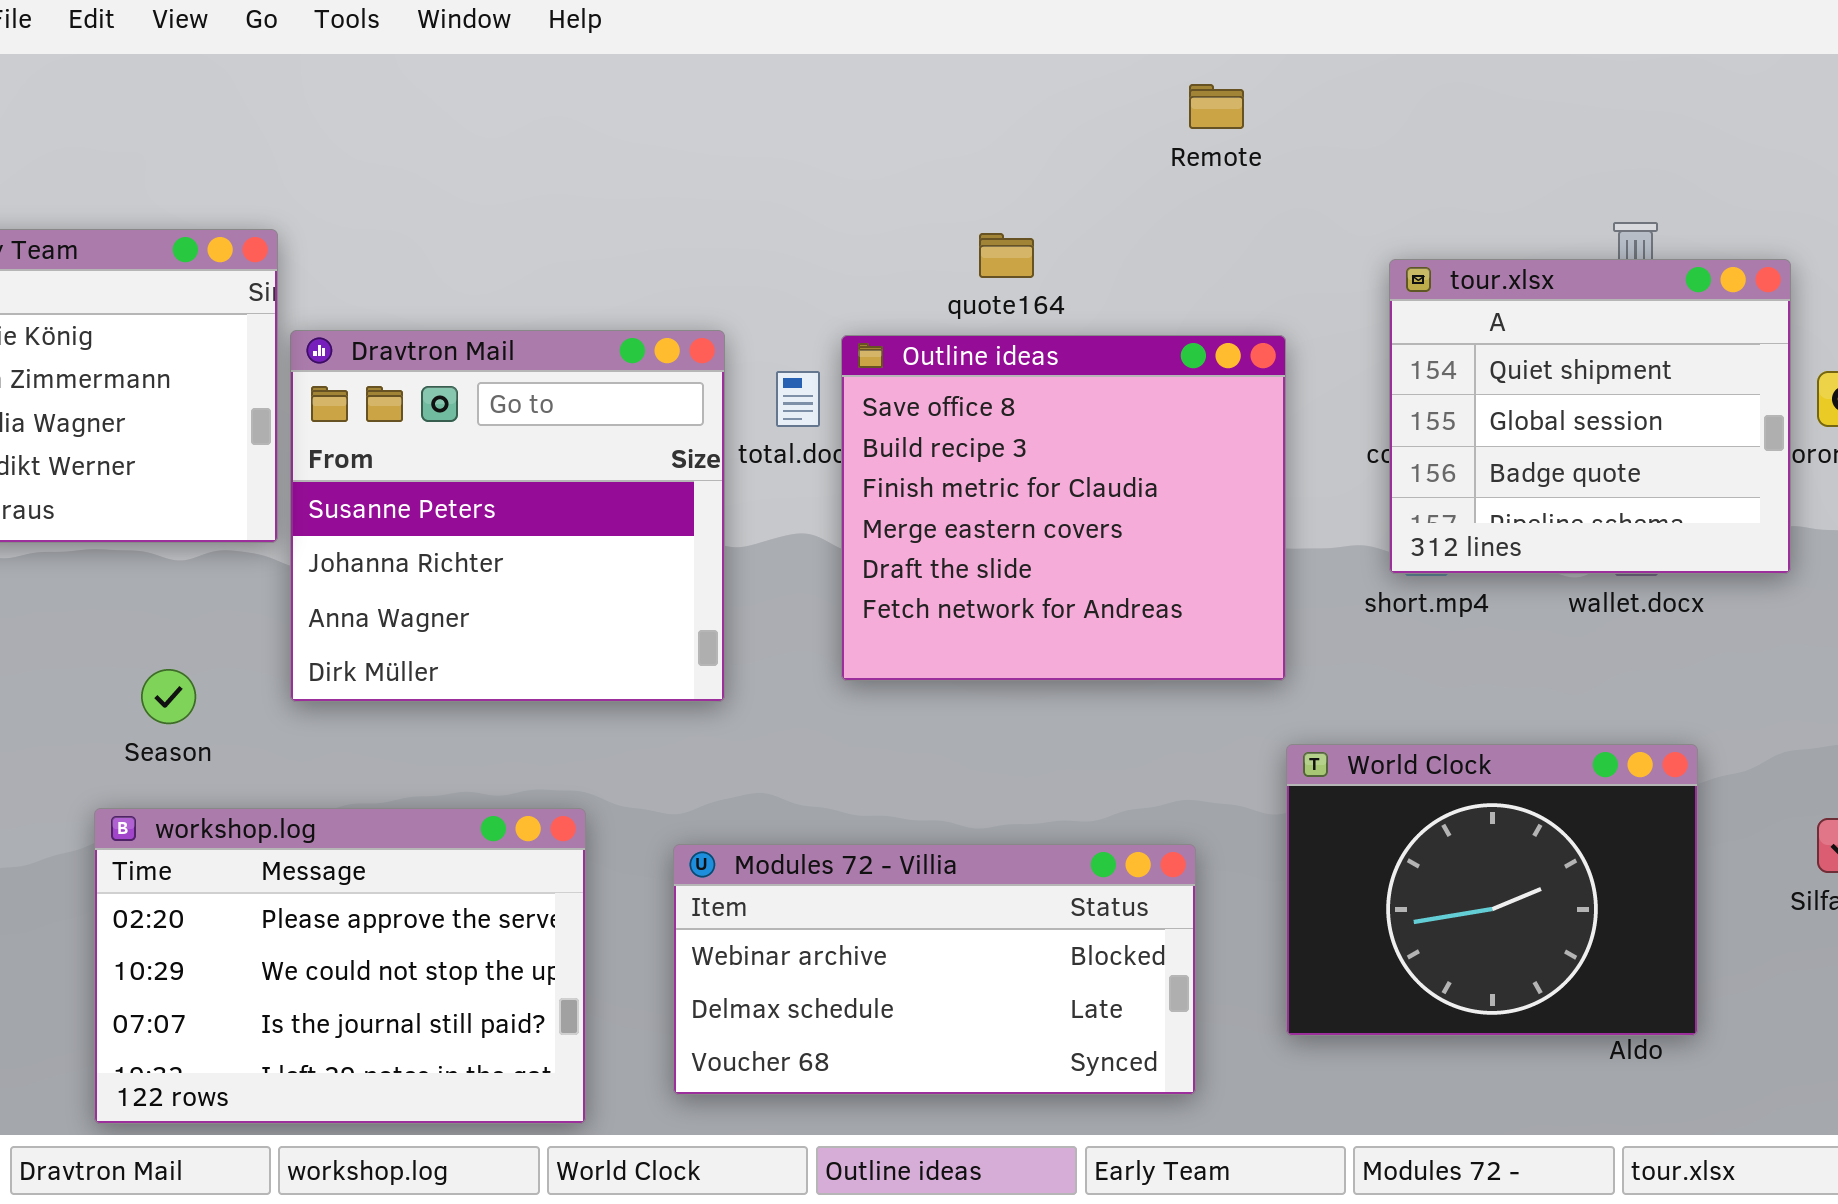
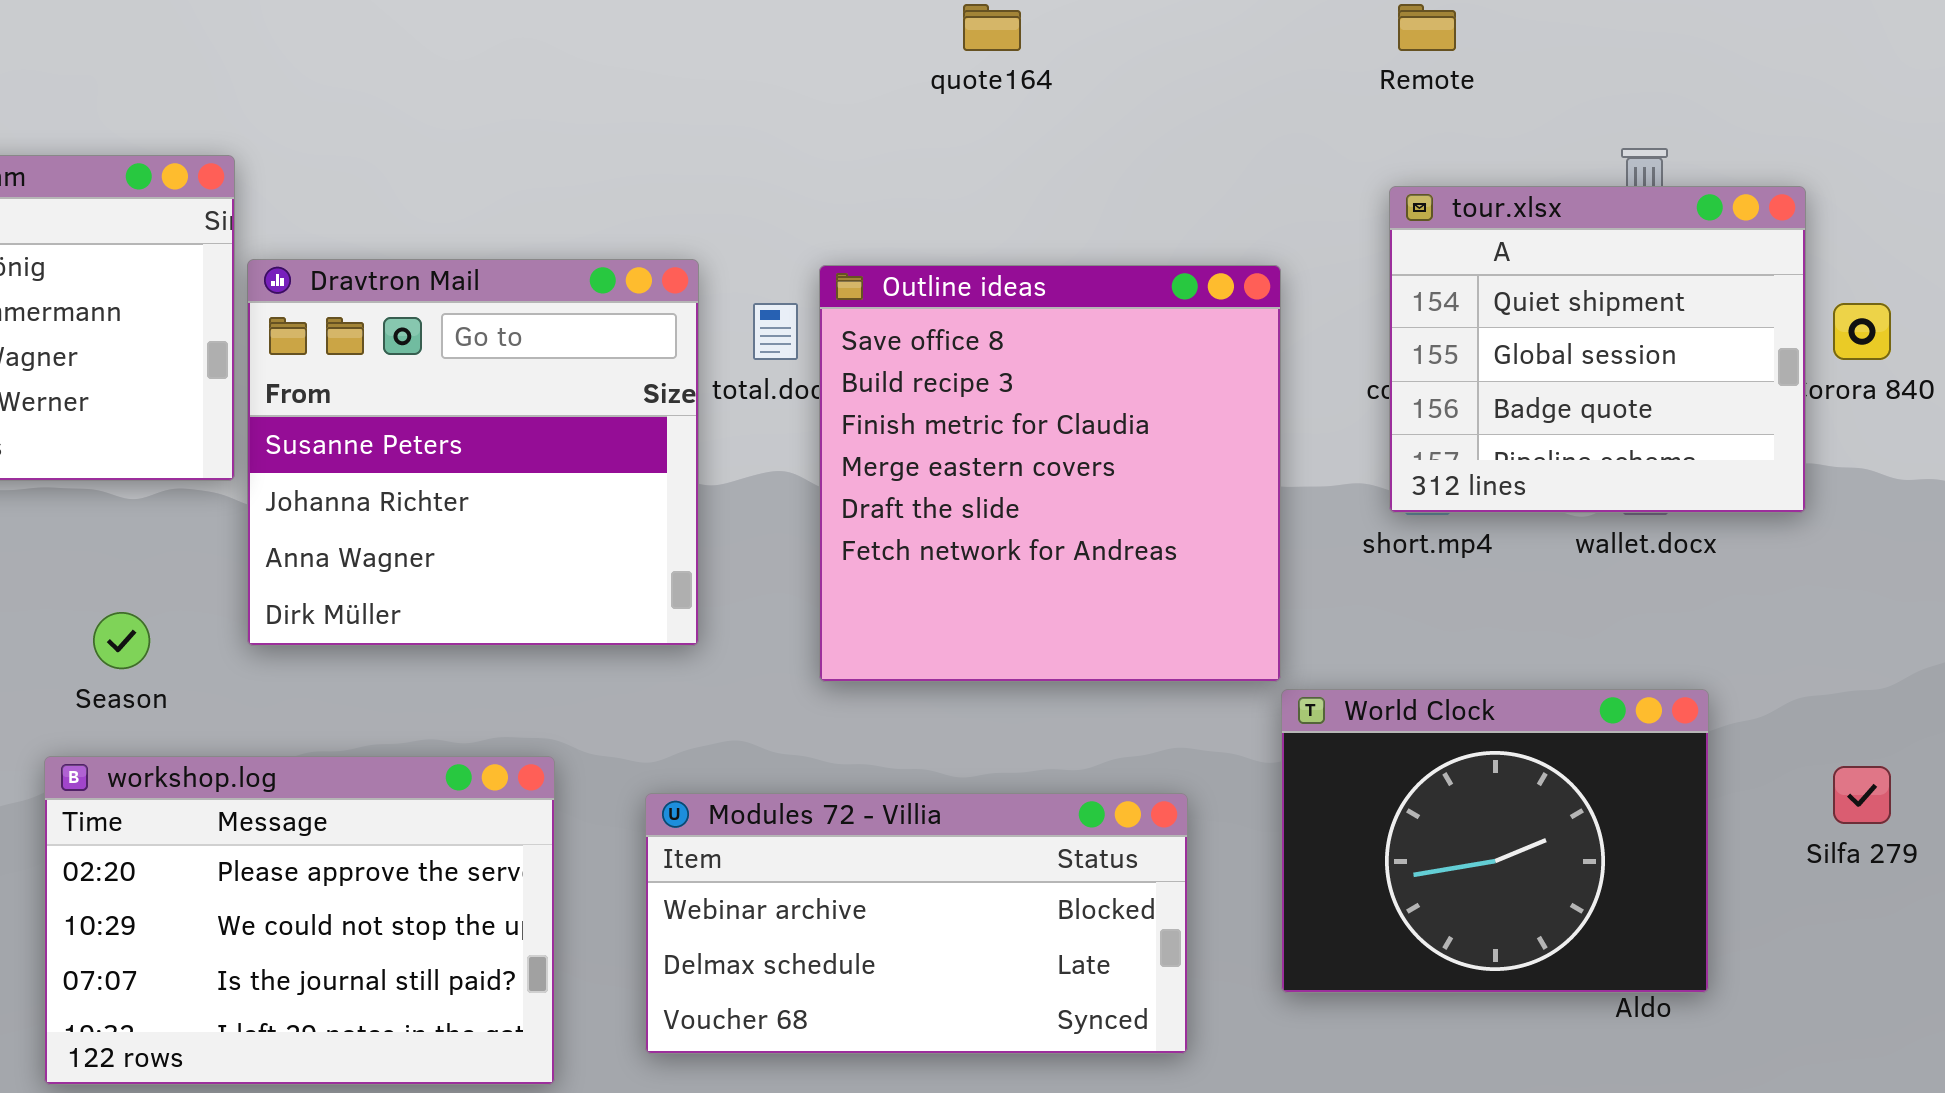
Remote: [1189,84,1244,129] -> [1398,4,1456,51], moved
quote164: [979,233,1034,278] -> [963,4,1021,51], moved
Outline ideas: [841,335,1286,681] -> [819,265,1281,682], resized

